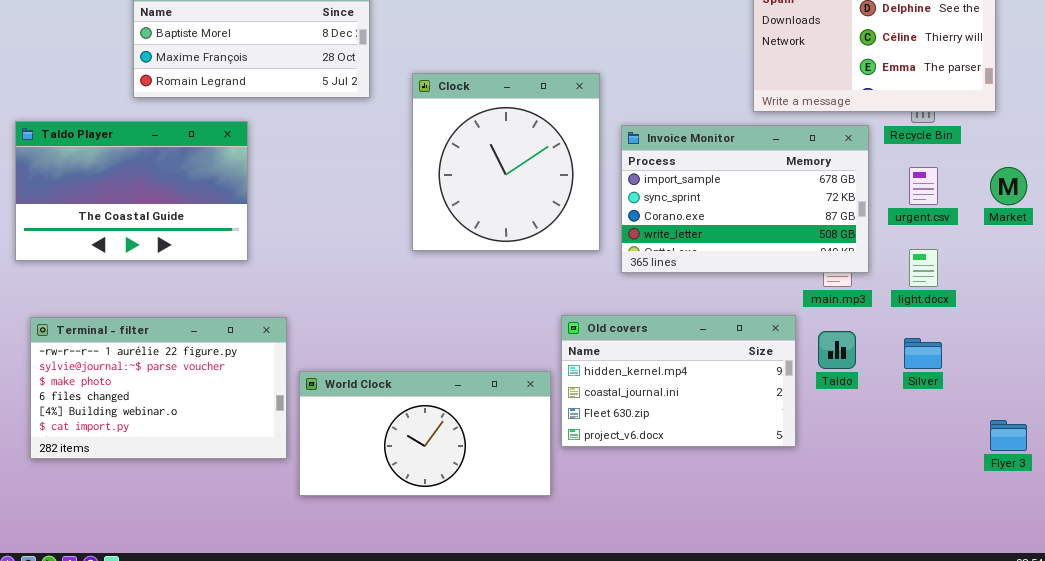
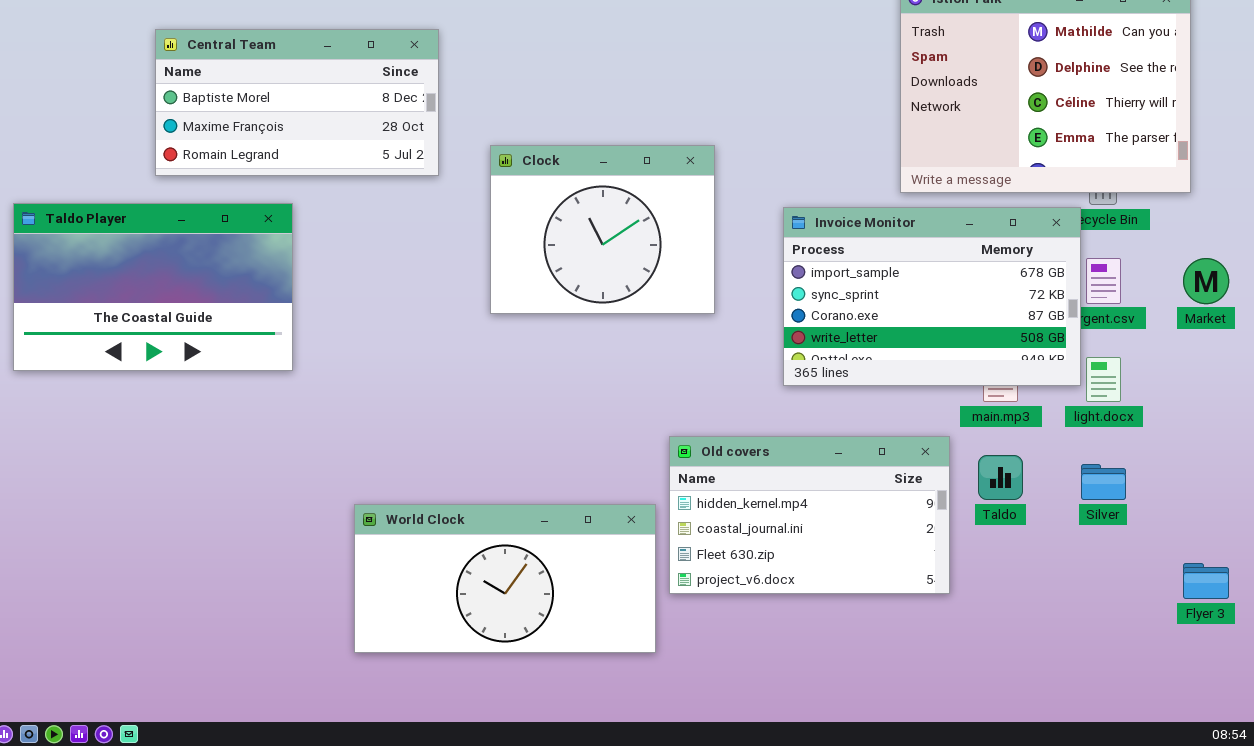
Clock: [412,73,600,251] -> [490,145,715,314], resized
Invoice Monitor: [621,125,869,273] -> [783,207,1081,386], moved
Terminal - filter: [30,317,287,459] -> none, closed

